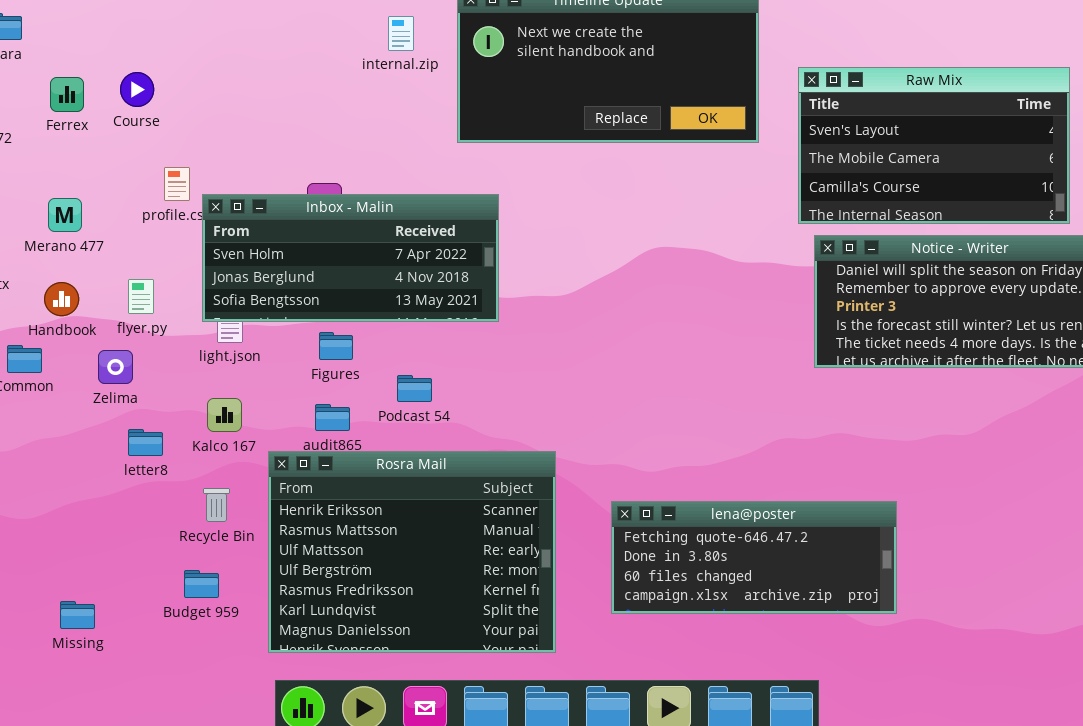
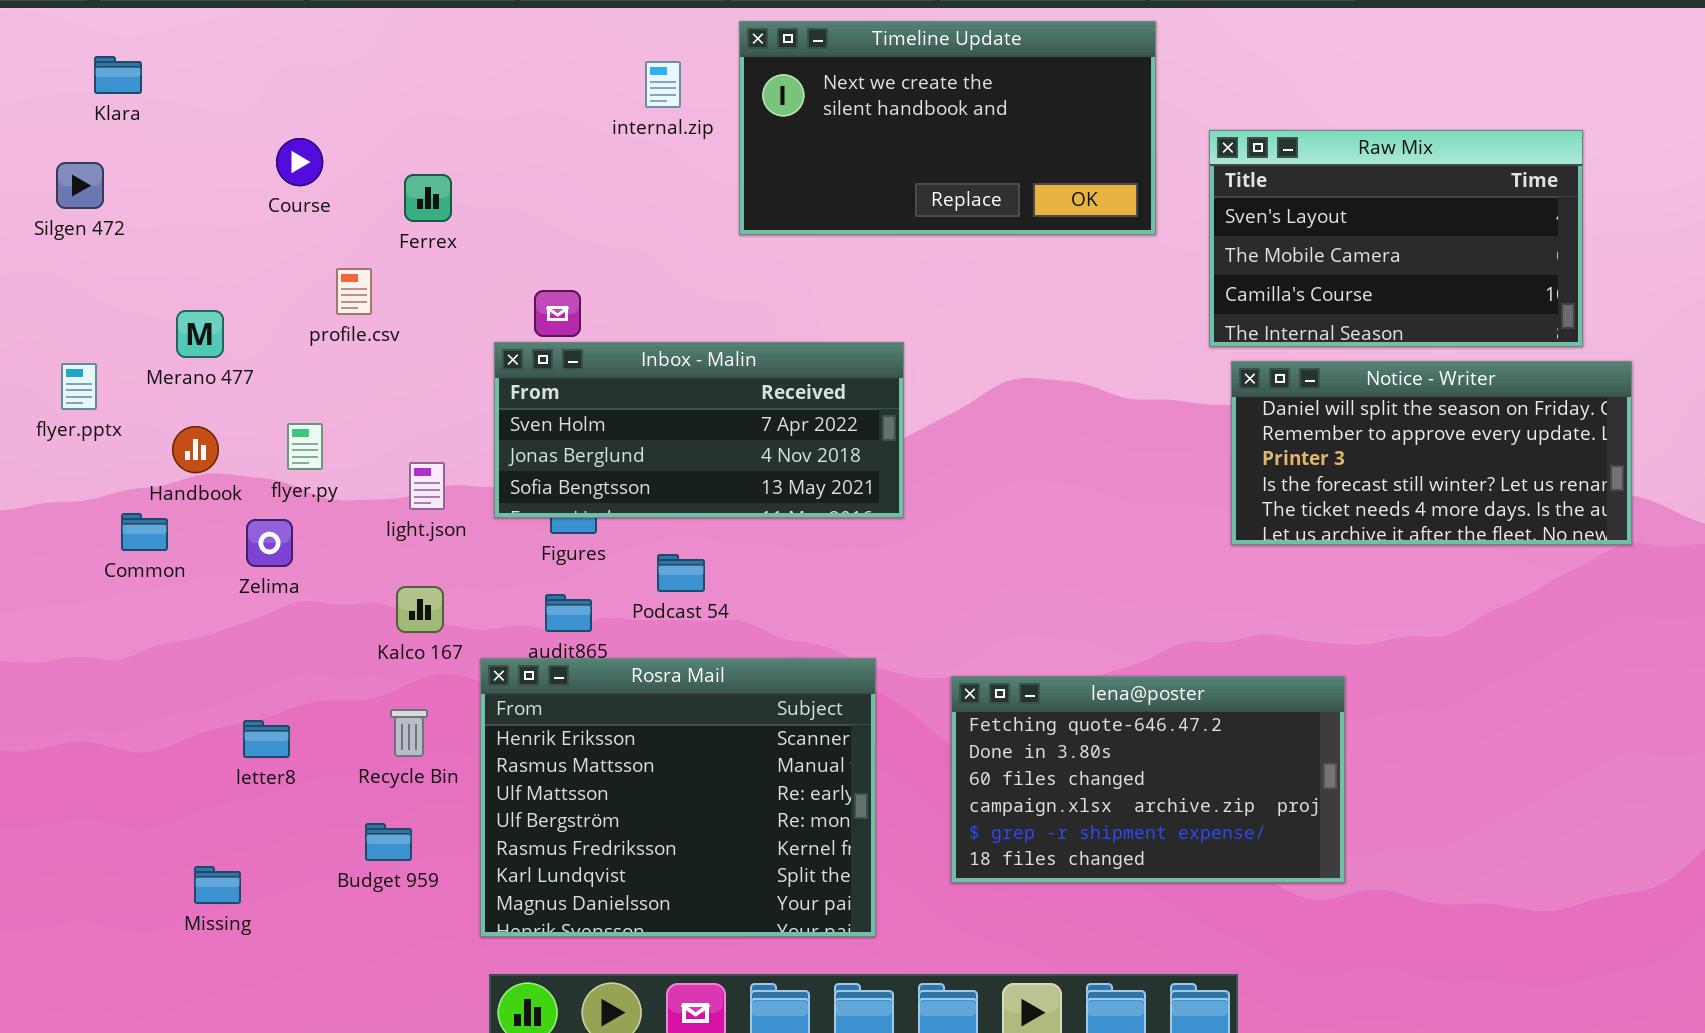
Ferrex: [50,77,84,112] -> [404,174,452,222], moved
Inbox - Malin: [202,194,499,322] -> [494,342,904,518], moved
letter8: [128,429,163,456] -> [243,720,290,758], moved
lena@poster: [611,501,897,614] -> [951,676,1345,883], resized

